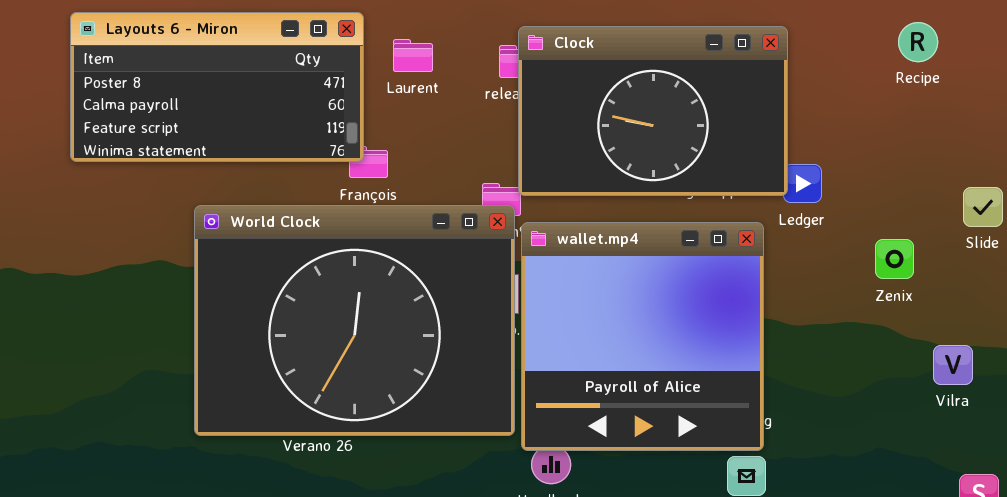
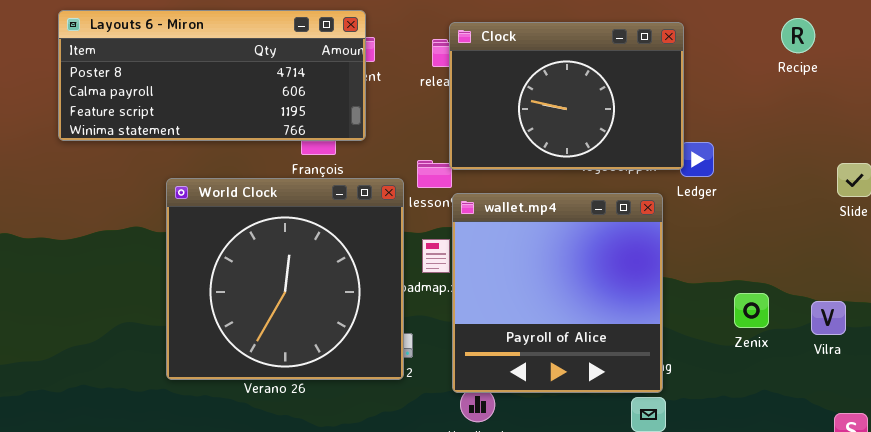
Layouts 6 - Miron: [70,12,364,162] -> [58,10,366,141], resized
World Clock: [194,205,515,436] -> [166,178,404,380], resized
Zenix: [875,239,914,279] -> [734,293,769,328], moved

